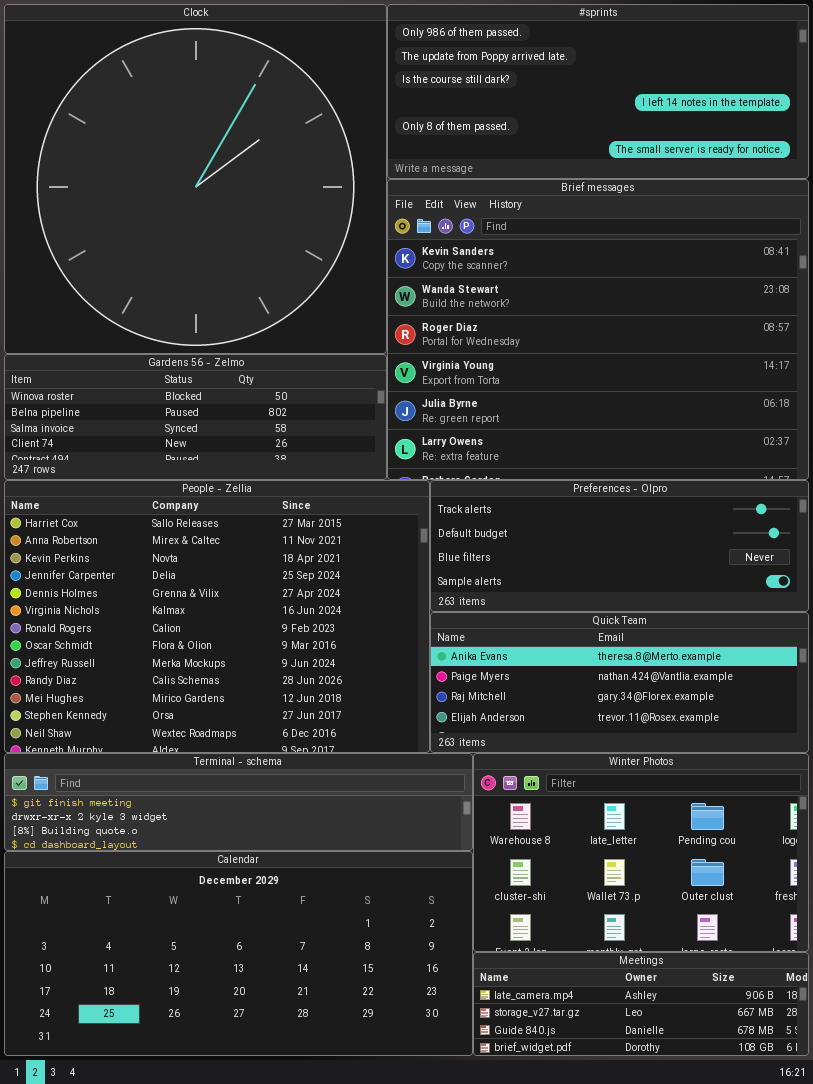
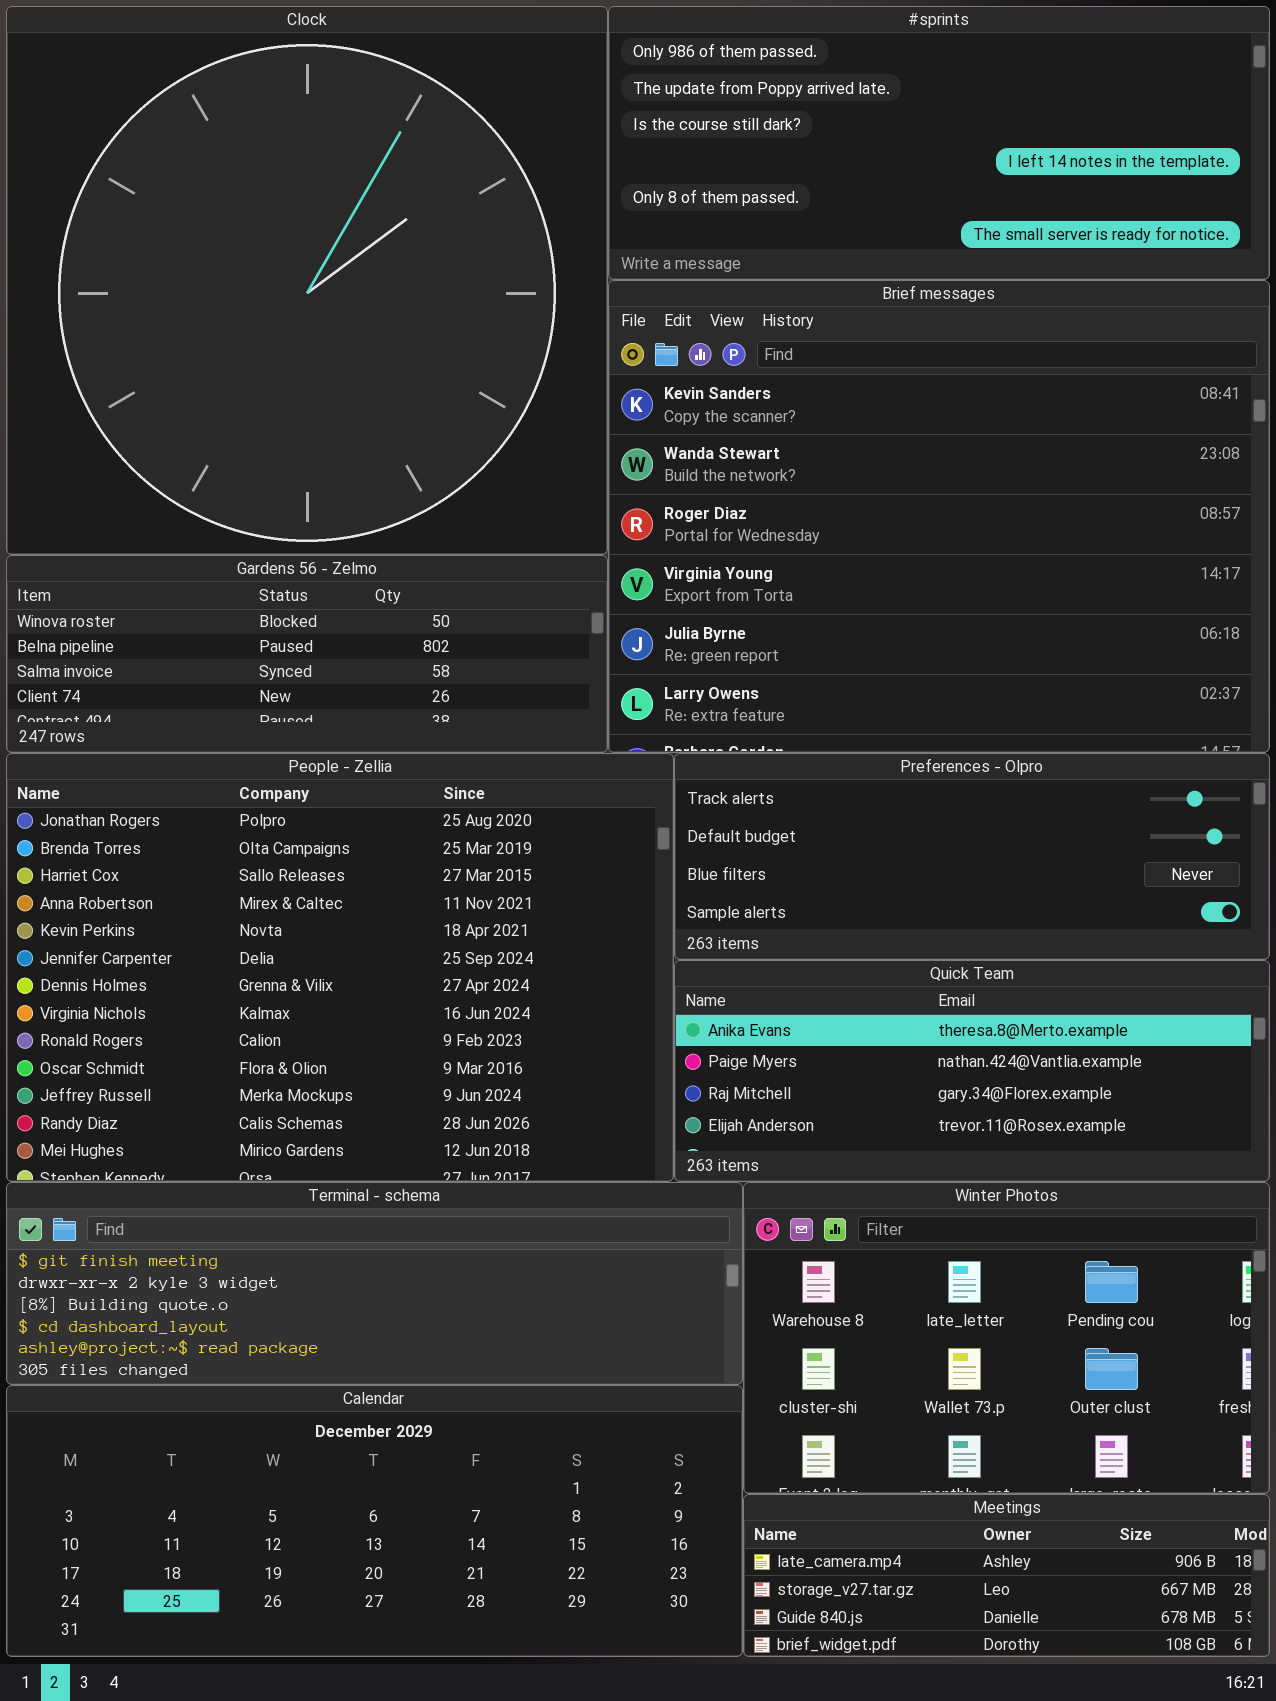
People - Zellia: [4,480,430,753] -> [6,753,674,1182], scrolled up 2 rows
Terminal - schema: [4,753,473,851] -> [6,1182,743,1385], resized
Calendar: [4,851,473,1056] -> [6,1385,743,1657], resized

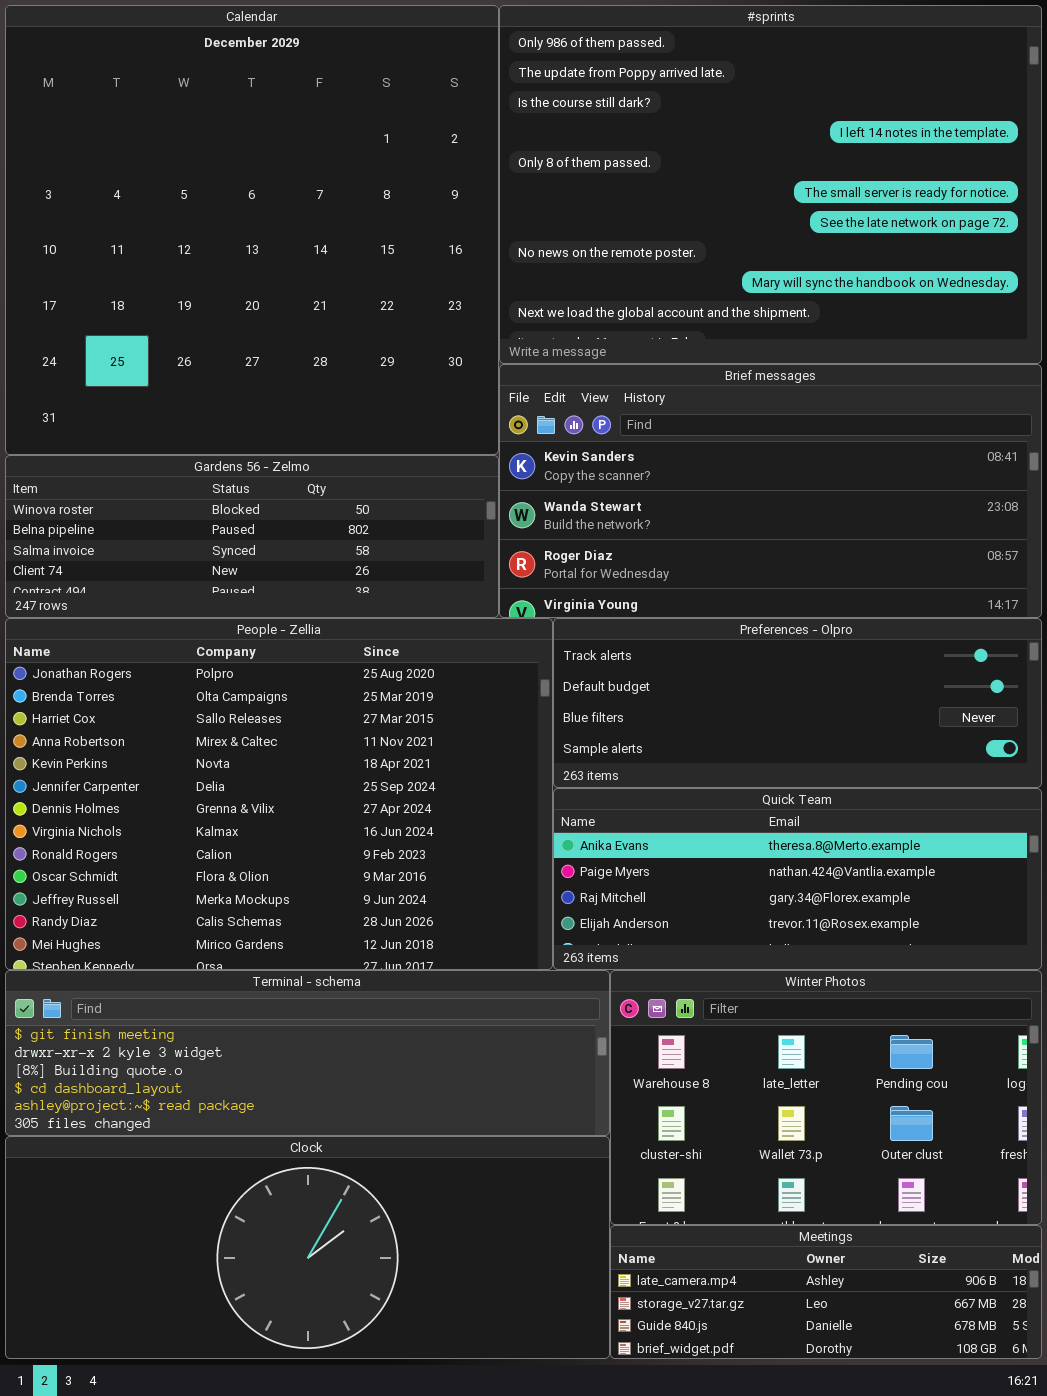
Clock: [6,6,608,555] -> [5,1136,610,1359], moved, resized
#sprints: [608,6,1270,280] -> [499,5,1042,364], resized
Brief messages: [608,280,1270,753] -> [499,364,1042,618], resized
Calendar: [6,1385,743,1657] -> [5,5,499,455], moved, resized

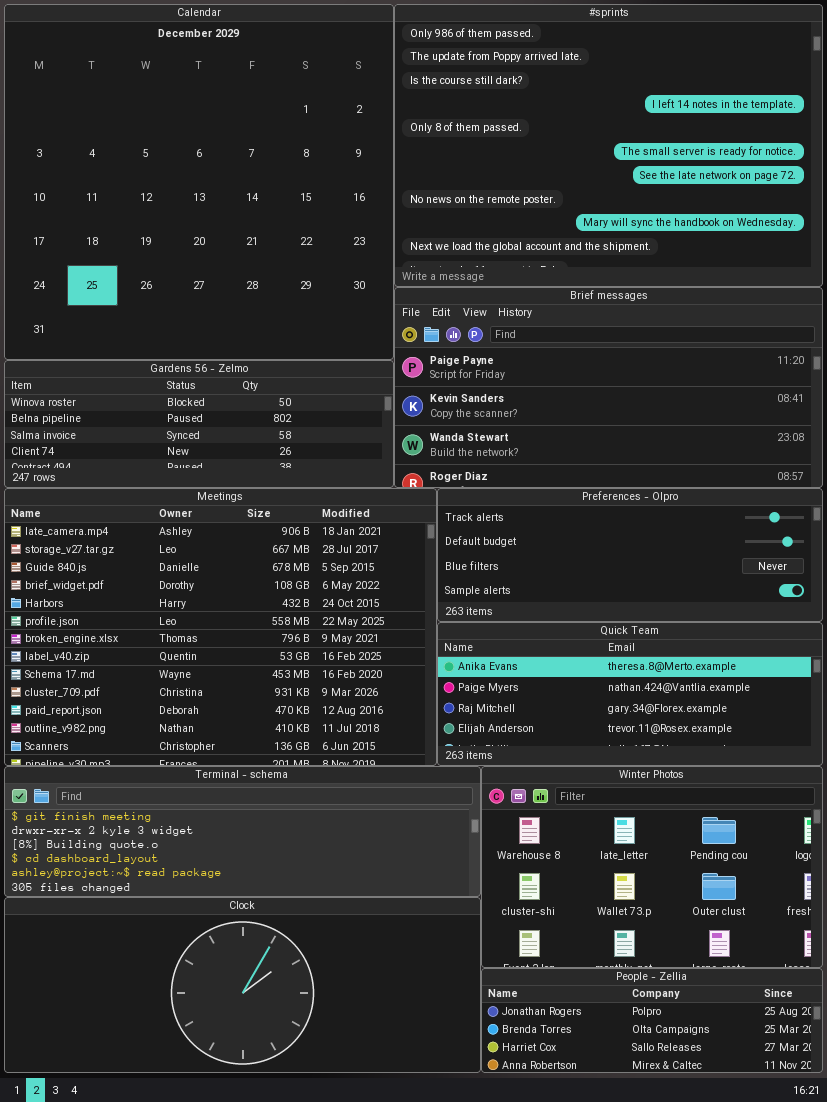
Brief messages: [499,364,1042,618] -> [394,287,823,488], scrolled up 1 row
People - Zellia: [5,618,553,970] -> [481,968,823,1073], moved, resized
Meetings: [610,1225,1042,1359] -> [4,488,437,766], moved, resized

